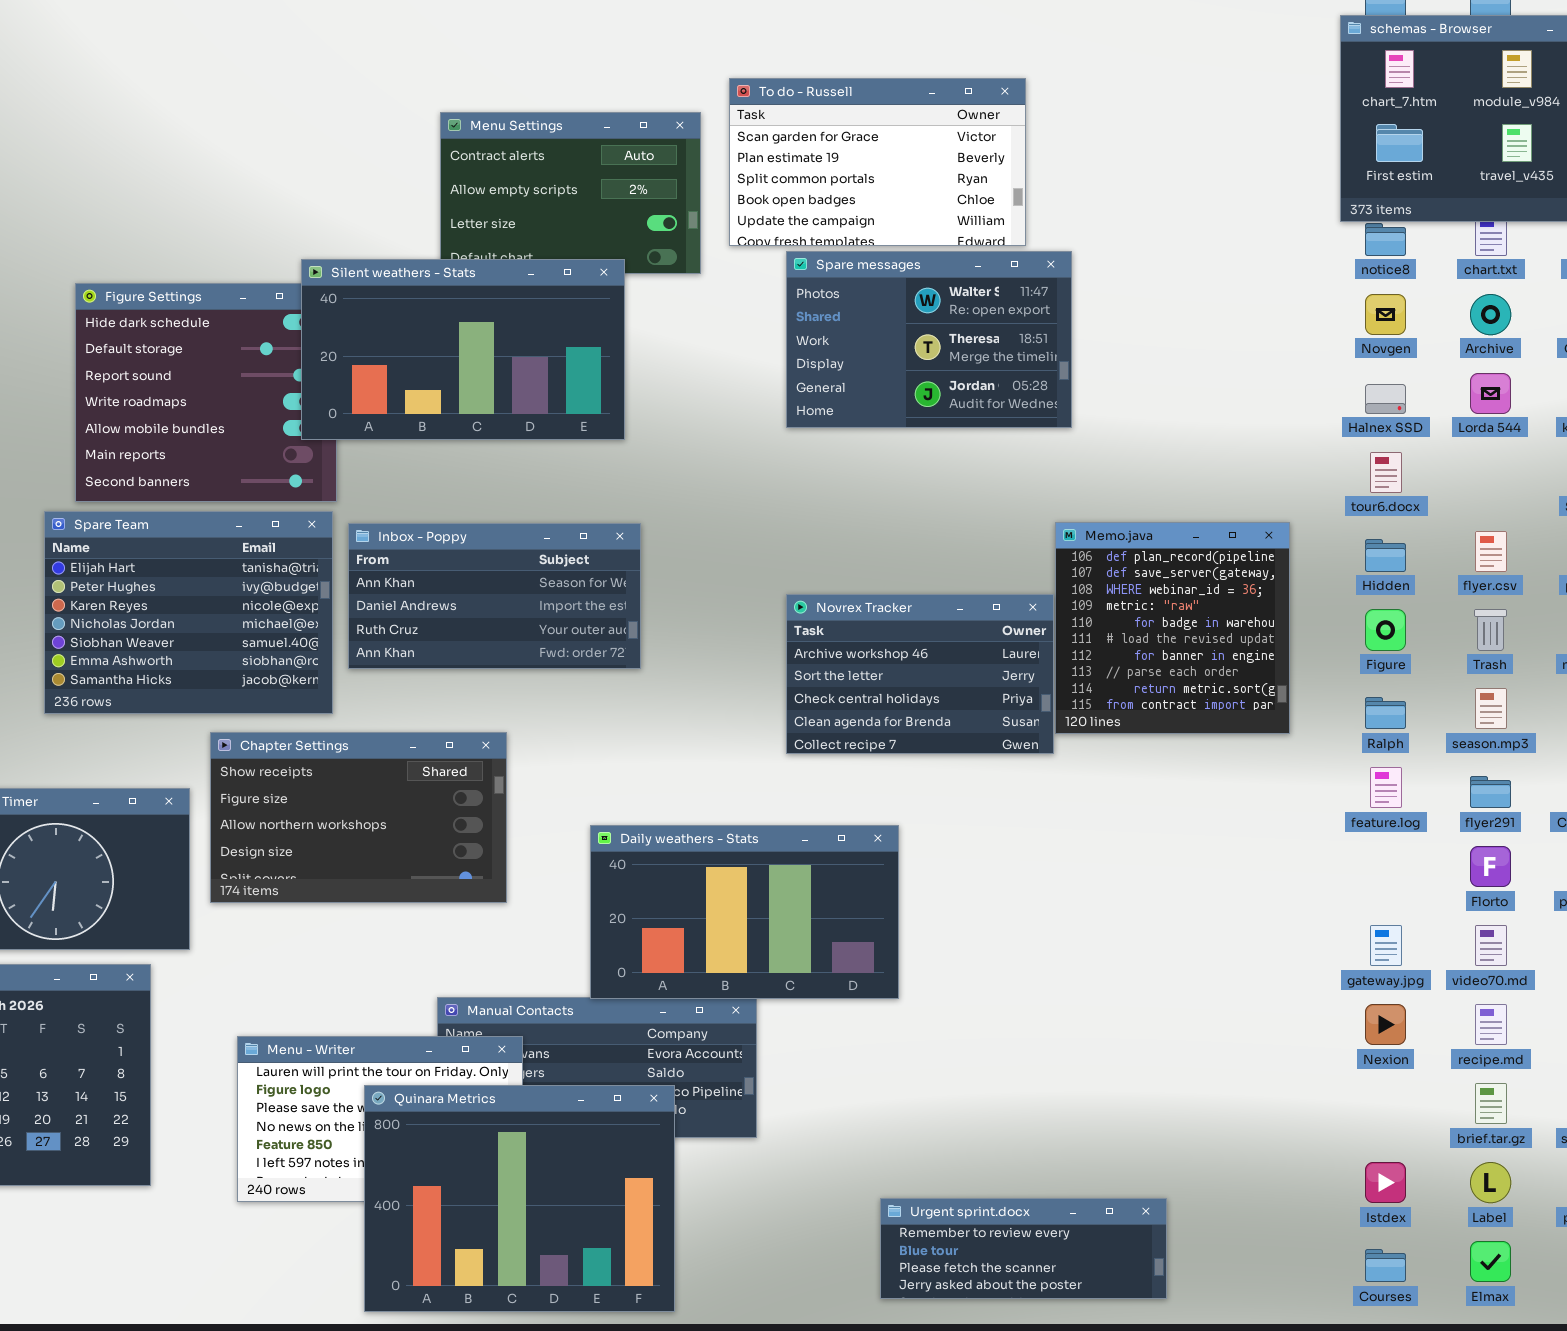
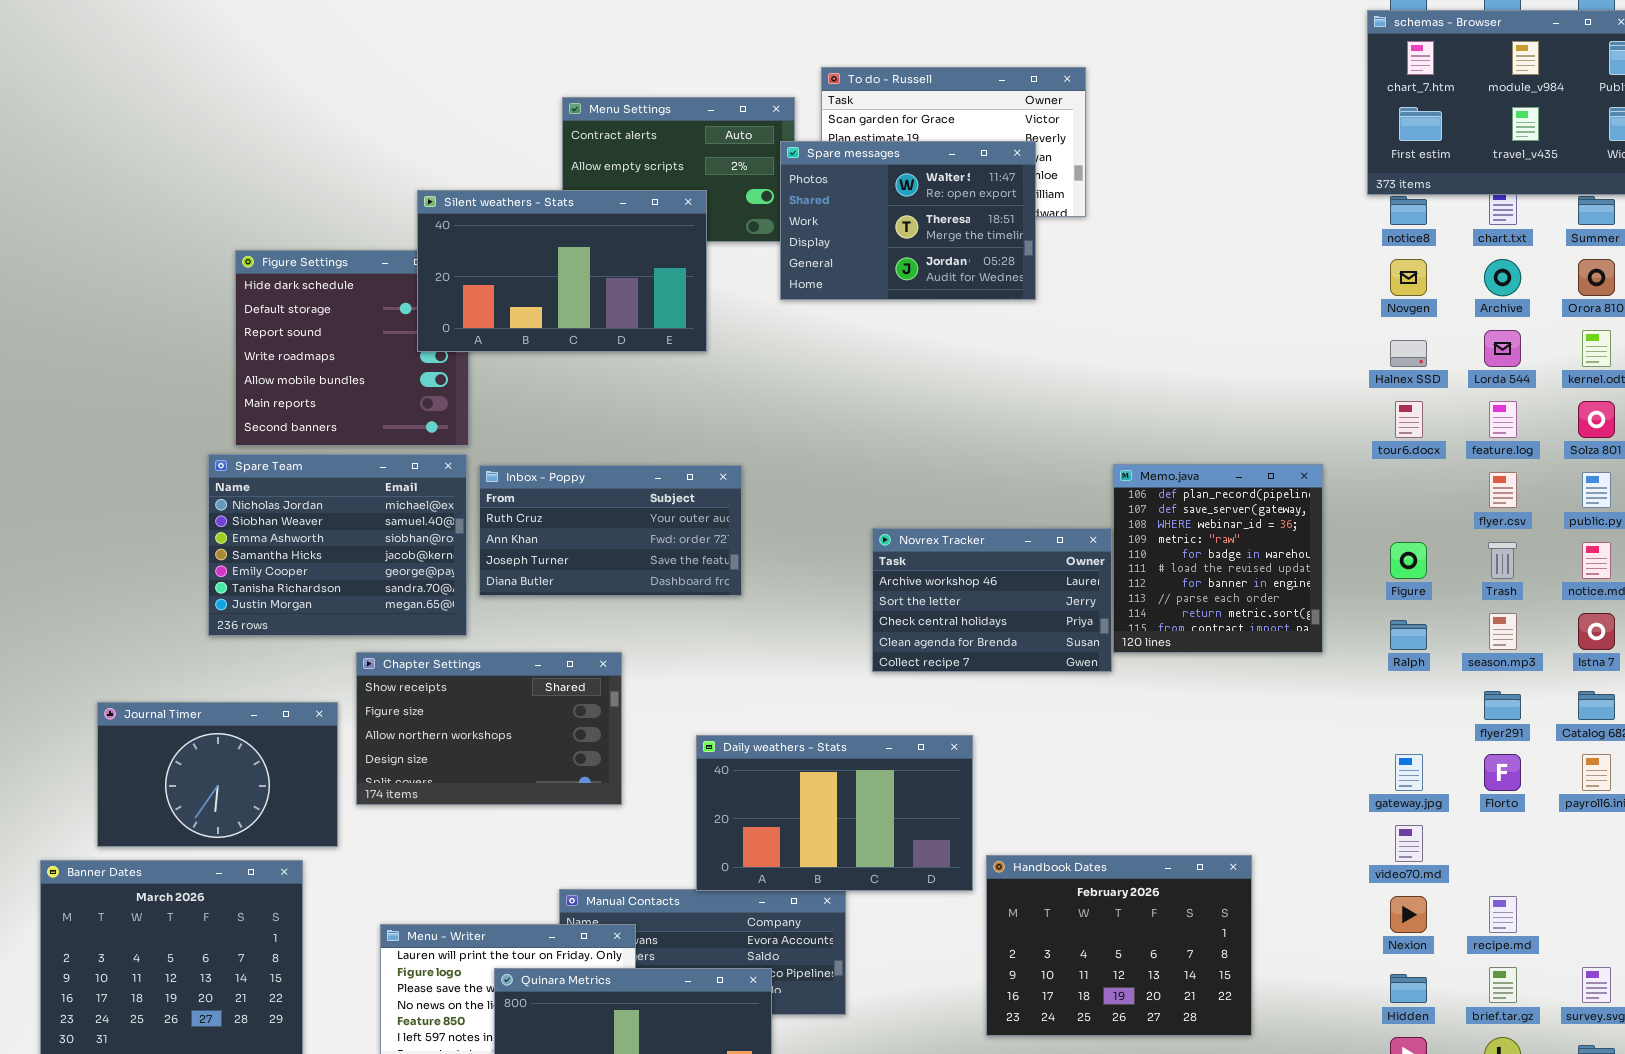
Spare messages: [786,251,1072,428] -> [780,141,1036,300], moved
Silent weathers - Stats: [301,259,625,440] -> [417,190,707,352], moved
Spare Team: [44,511,333,714] -> [208,454,467,636], scrolled down 3 rows
Inbox - Poppy: [348,523,641,669] -> [479,465,742,596], scrolled down 2 rows
Hidden: [1365,539,1406,572] -> [1390,974,1427,1003], moved
feature.log: [1370,767,1402,808] -> [1489,401,1517,438], moved
gateway.jpg: [1370,925,1402,966] -> [1395,754,1423,791], moved
video70.md: [1475,925,1507,966] -> [1395,825,1423,862], moved
Handbook Dates: none -> [986,855,1252,1036], opened

